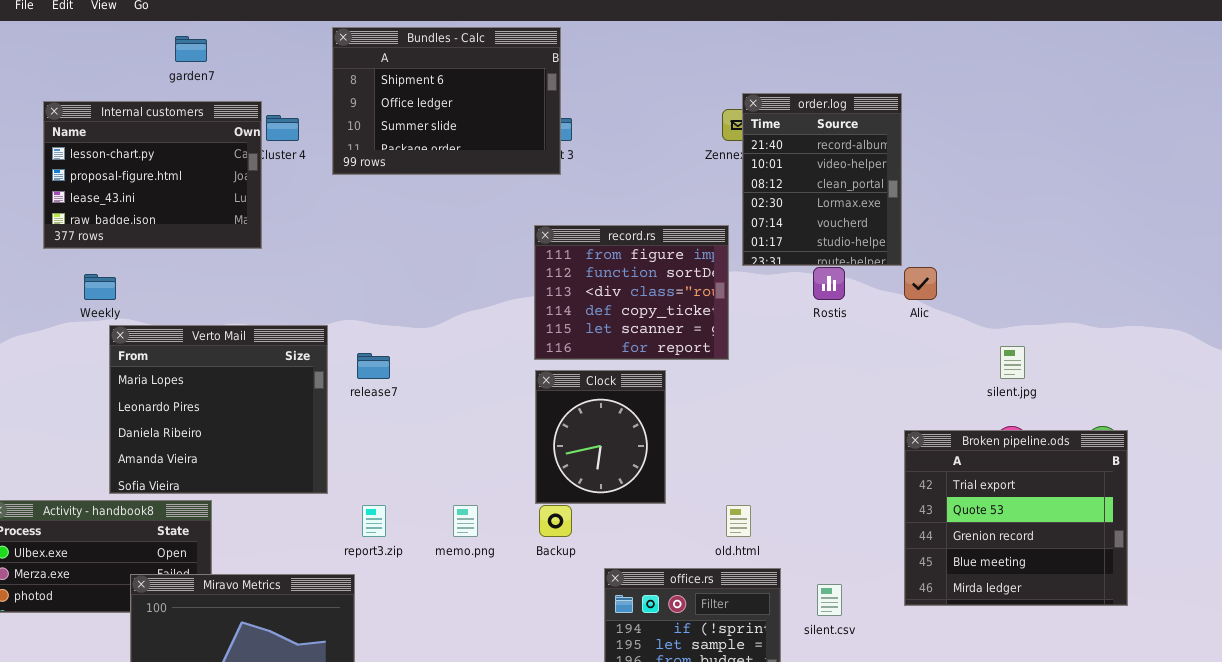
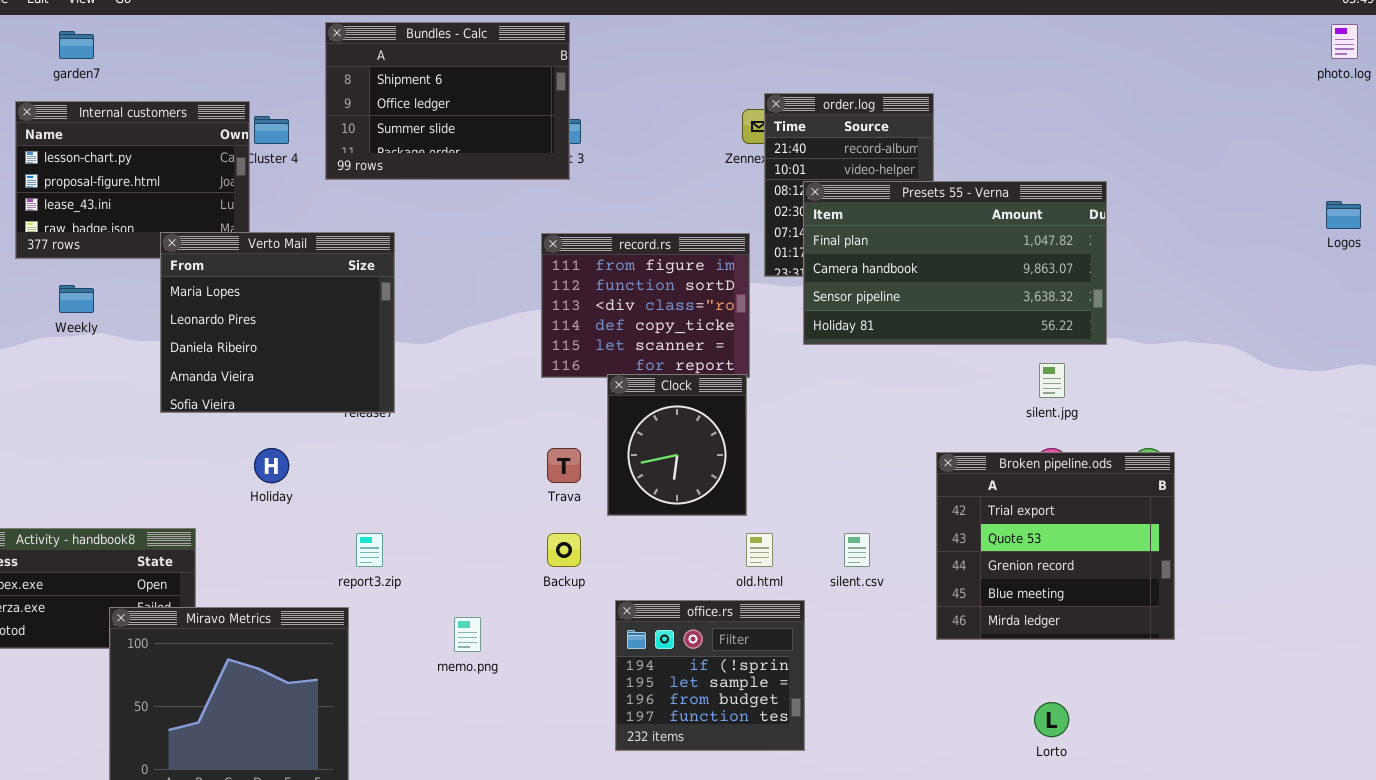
garden7: [175,36,207,62] -> [59,31,94,59], moved
Presets 55 - Verna: none -> [803,181,1107,345], opened
Verto Mail: [109,325,328,494] -> [160,232,395,413], moved
Clock: [535,370,666,504] -> [607,374,747,516], moved
memo.png: [453,505,478,537] -> [454,617,481,652], moved
silent.csv: [817,584,842,616] -> [844,533,870,567], moved

